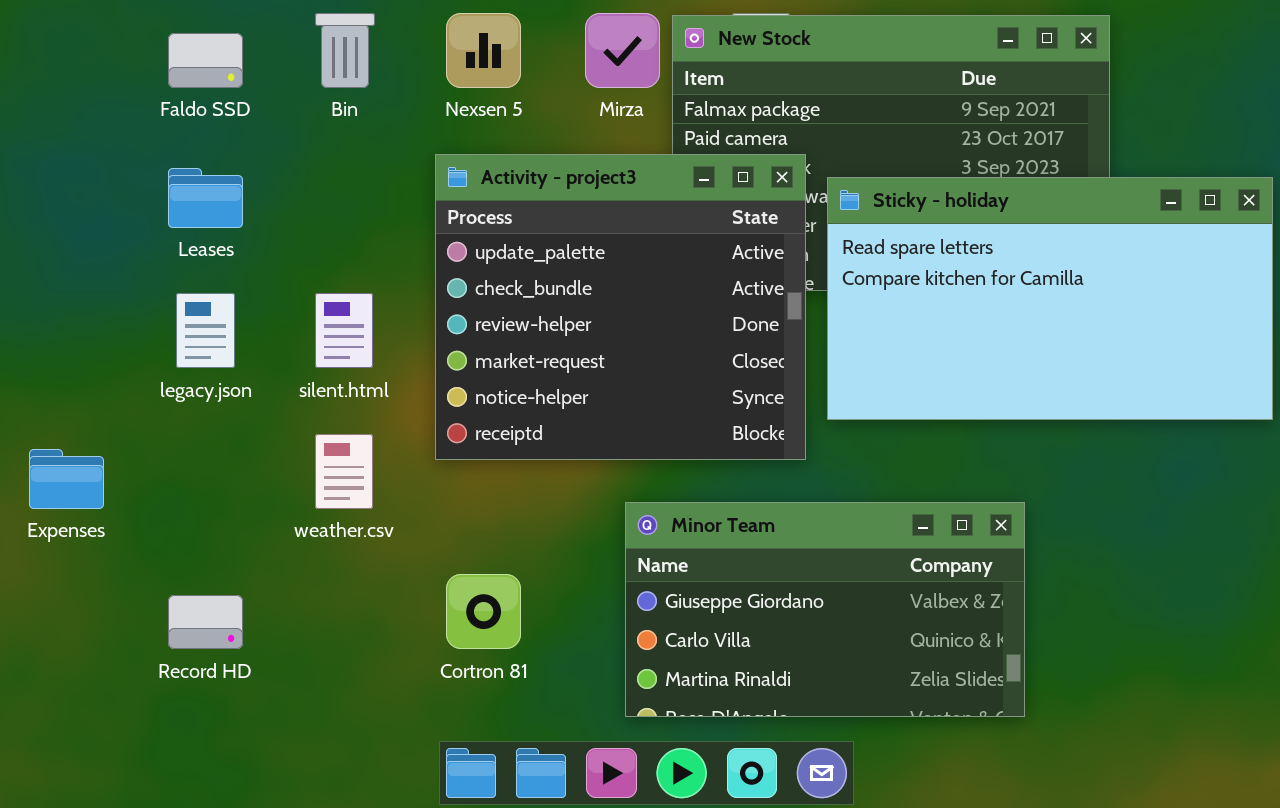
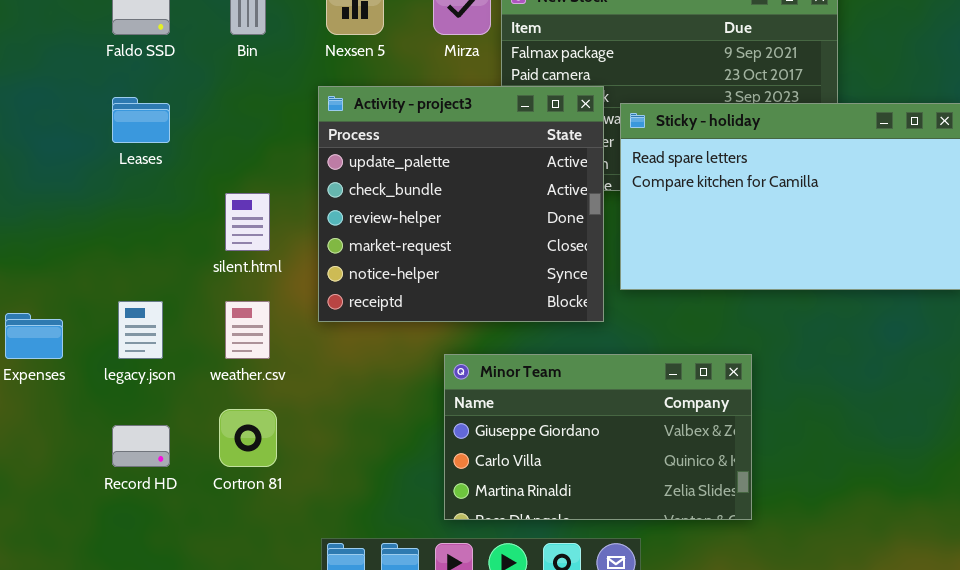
legacy.json: [176,293,235,368] -> [118,301,163,359], moved
Minor Team: [625,502,1025,717] -> [444,354,752,520], moved
Cortron 81: [446,574,521,649] -> [219,409,277,467], moved

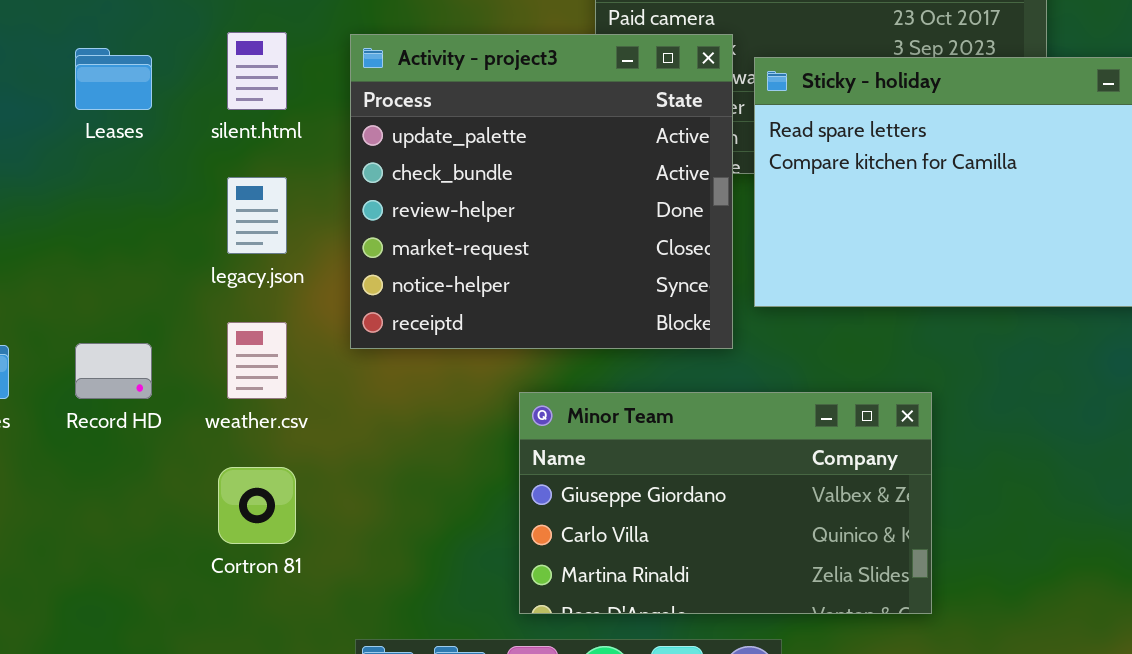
silent.html: [225,193,270,251] -> [227,32,287,110], moved
legacy.json: [118,301,163,359] -> [227,177,287,254], moved
Record HD: [112,425,170,467] -> [75,343,152,399], moved

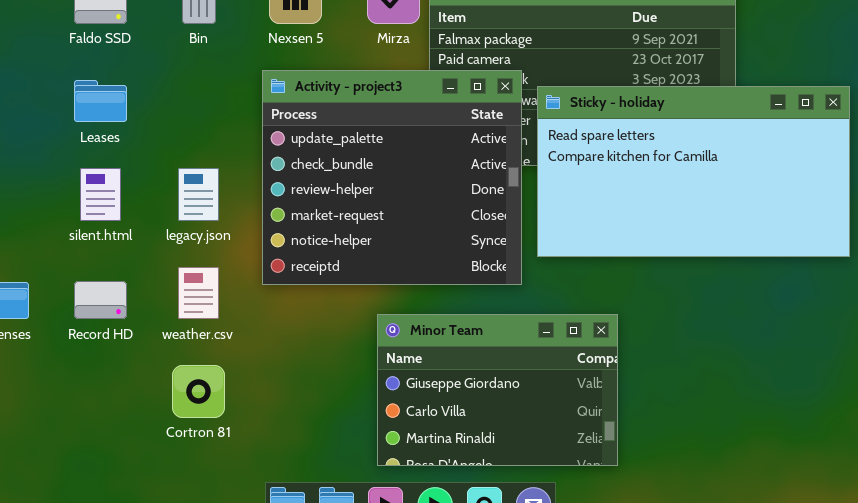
silent.html: [227,32,287,110] -> [80,168,121,221], moved
Minor Team: [519,392,932,614] -> [377,314,618,466], resized

